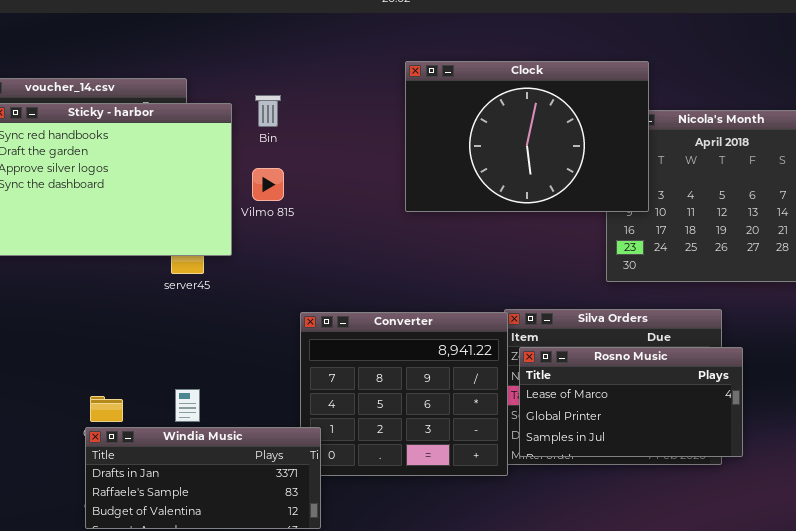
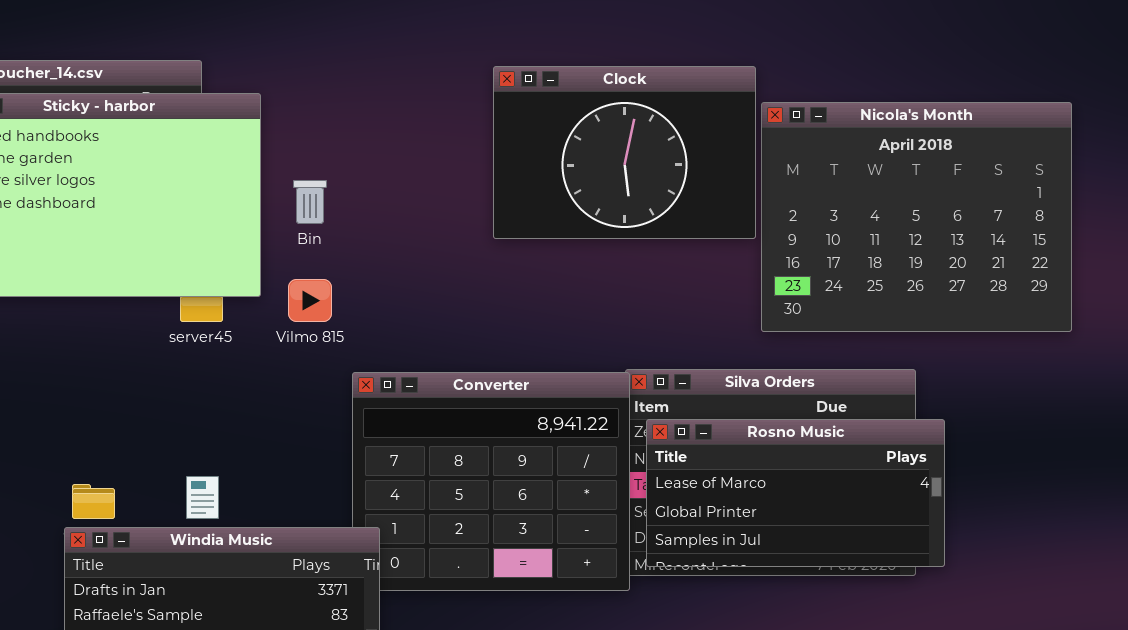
Clock: [405,61,649,212] -> [493,66,756,239], resized
Bin: [255,95,281,127] -> [293,180,327,224], moved
Vilmo 815: [252,168,284,201] -> [288,279,332,322], moved

